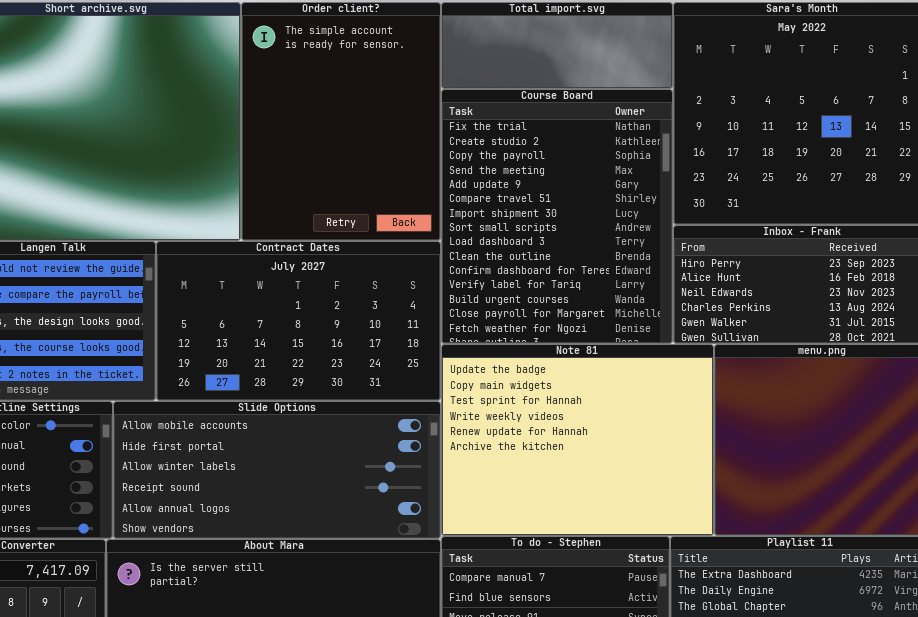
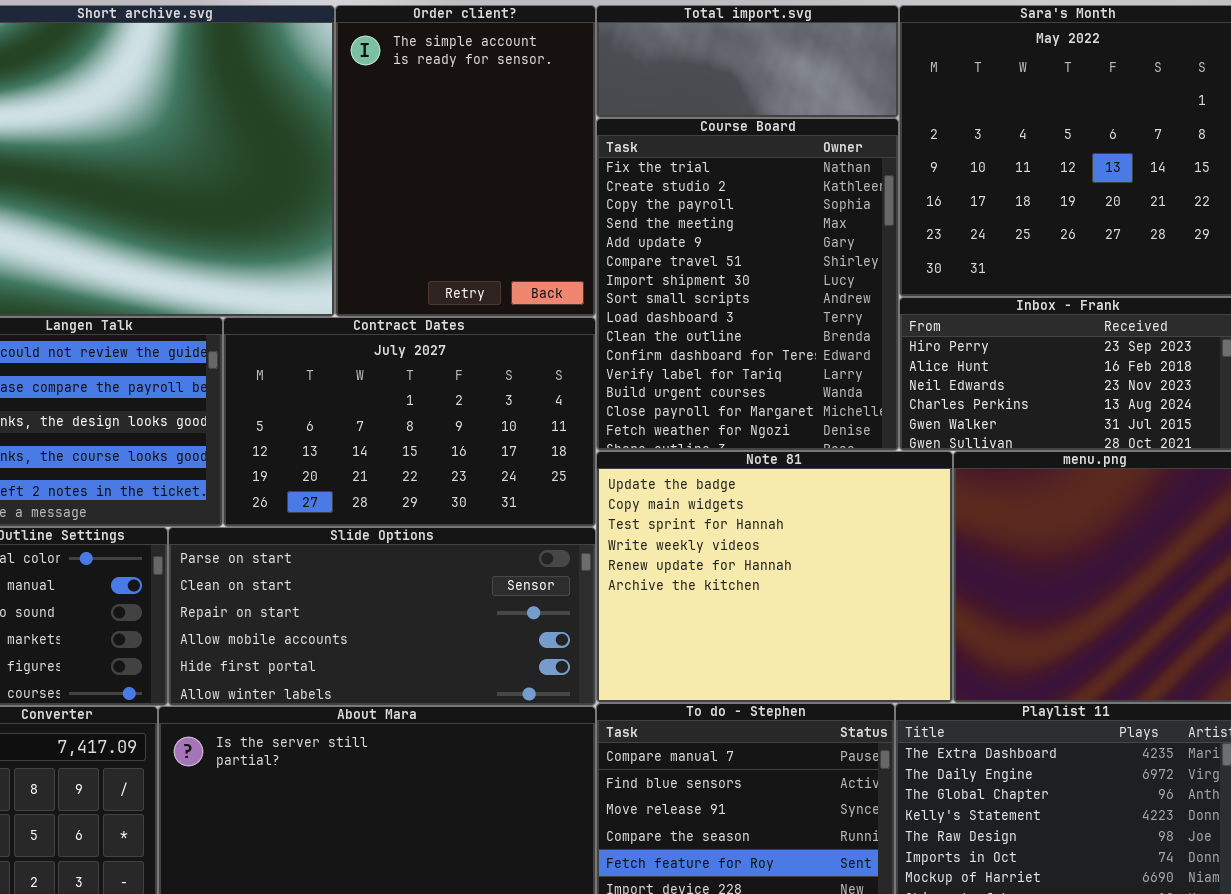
Slide Options: [113,401,441,539] -> [168,527,596,706], scrolled up 3 rows

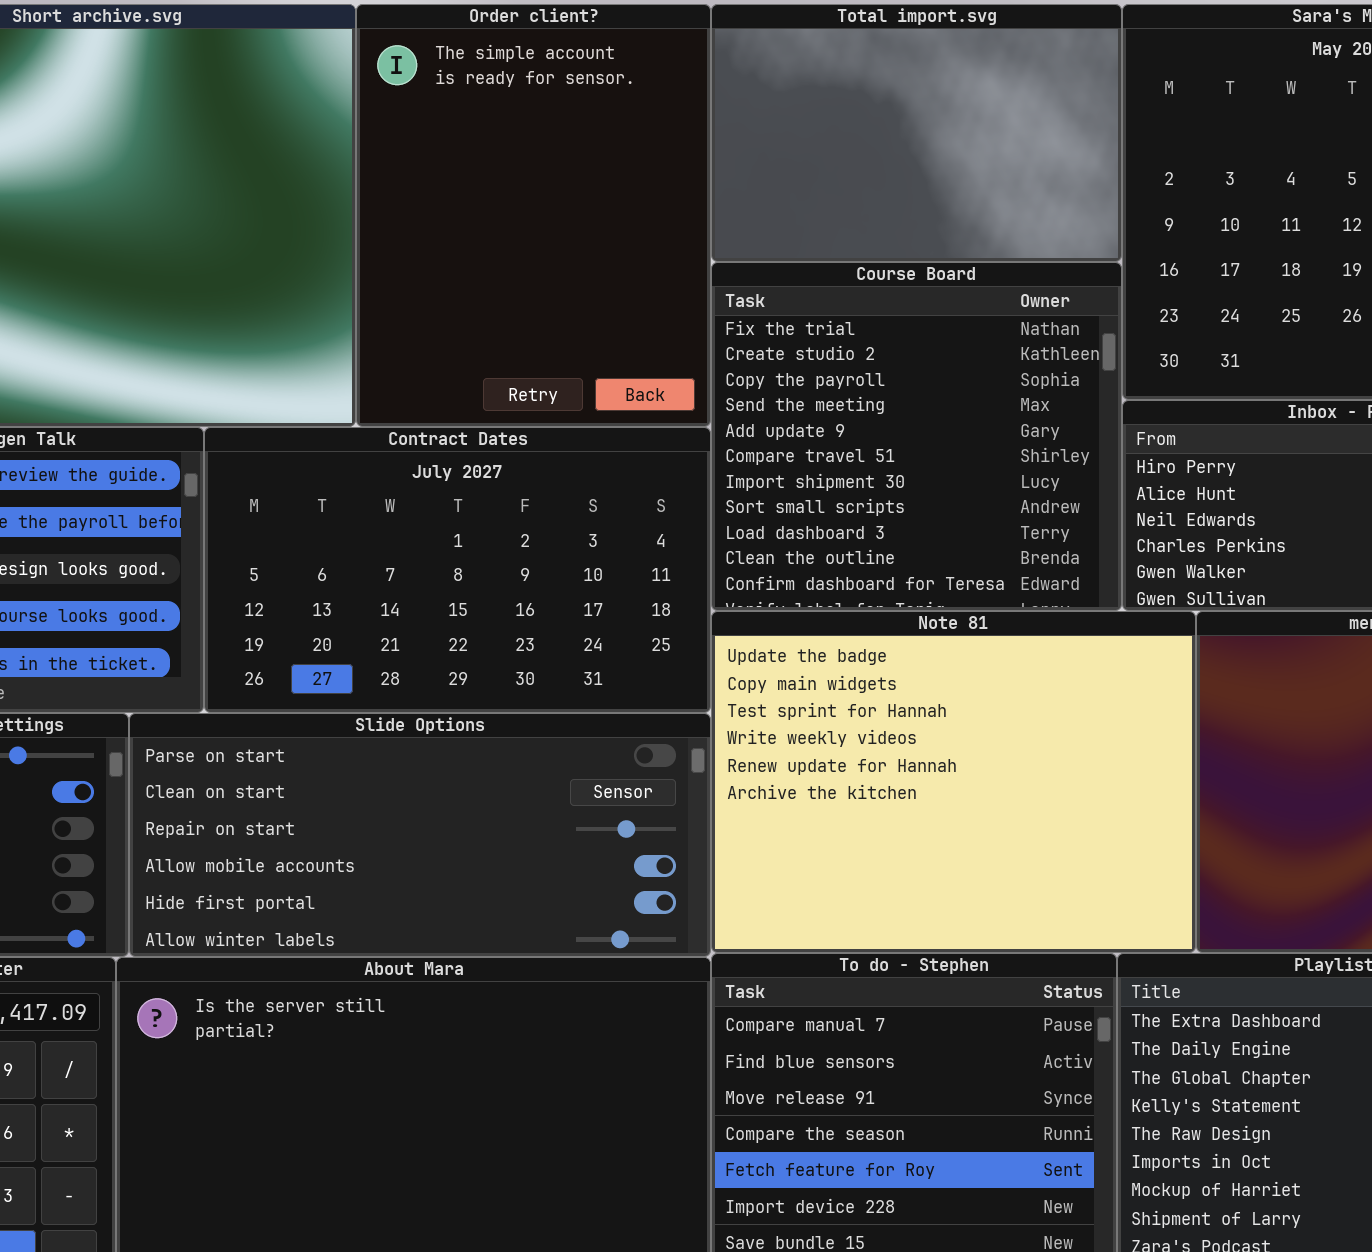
Total import.svg: [596,5,899,118] -> [711,4,1122,262], resized
Course Board: [596,118,899,451] -> [711,262,1122,611], resized

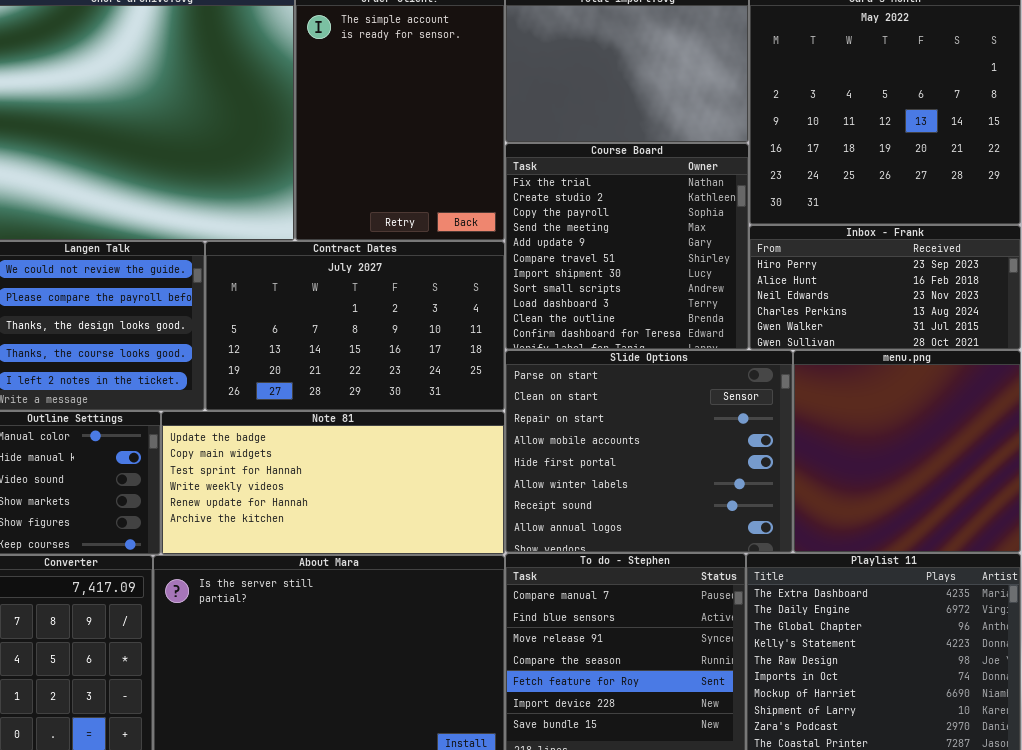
Note 81: [711,611,1196,953] -> [161,411,505,555], moved, resized
Slide Options: [129,713,711,957] -> [505,350,793,553], moved, resized

